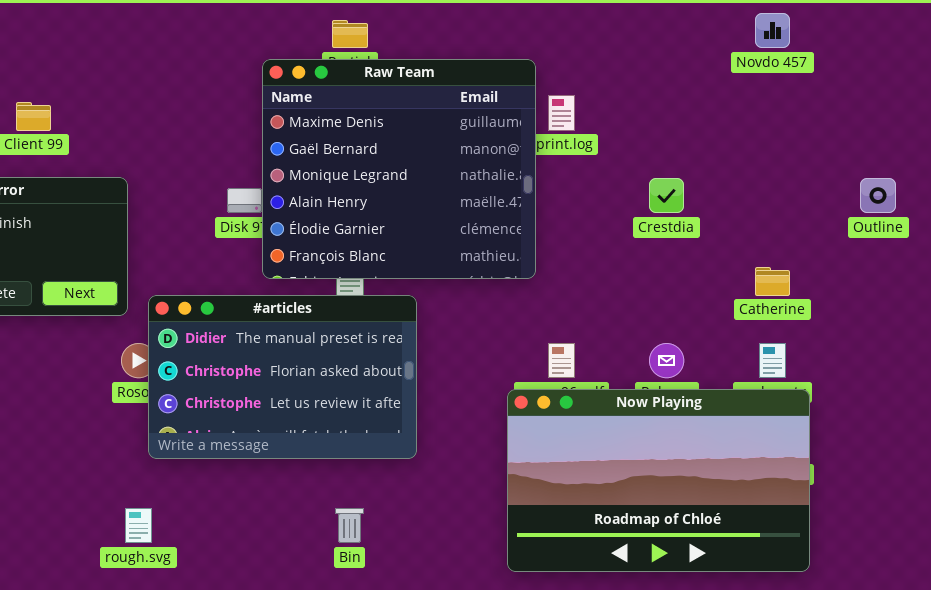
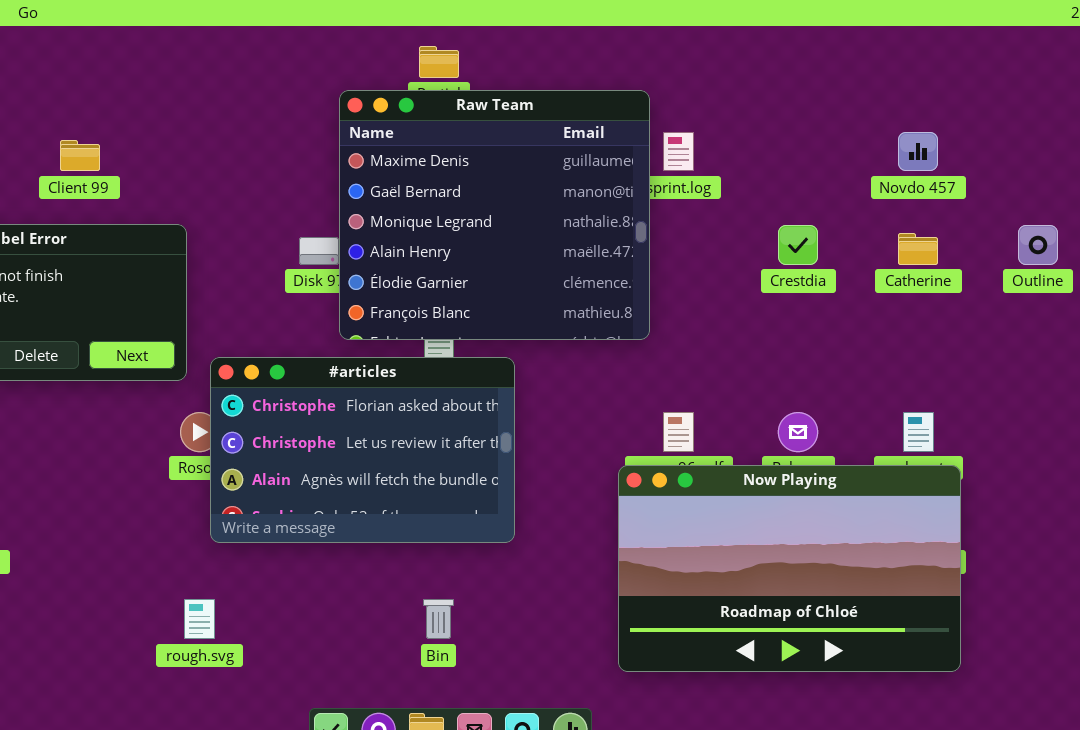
Novdo 457: [755,13,790,48] -> [898,132,938,171], moved
Catherine: [755,267,790,296] -> [898,233,938,265], moved
#articles: [148,295,417,459] -> [210,357,515,543], scrolled down 1 row

